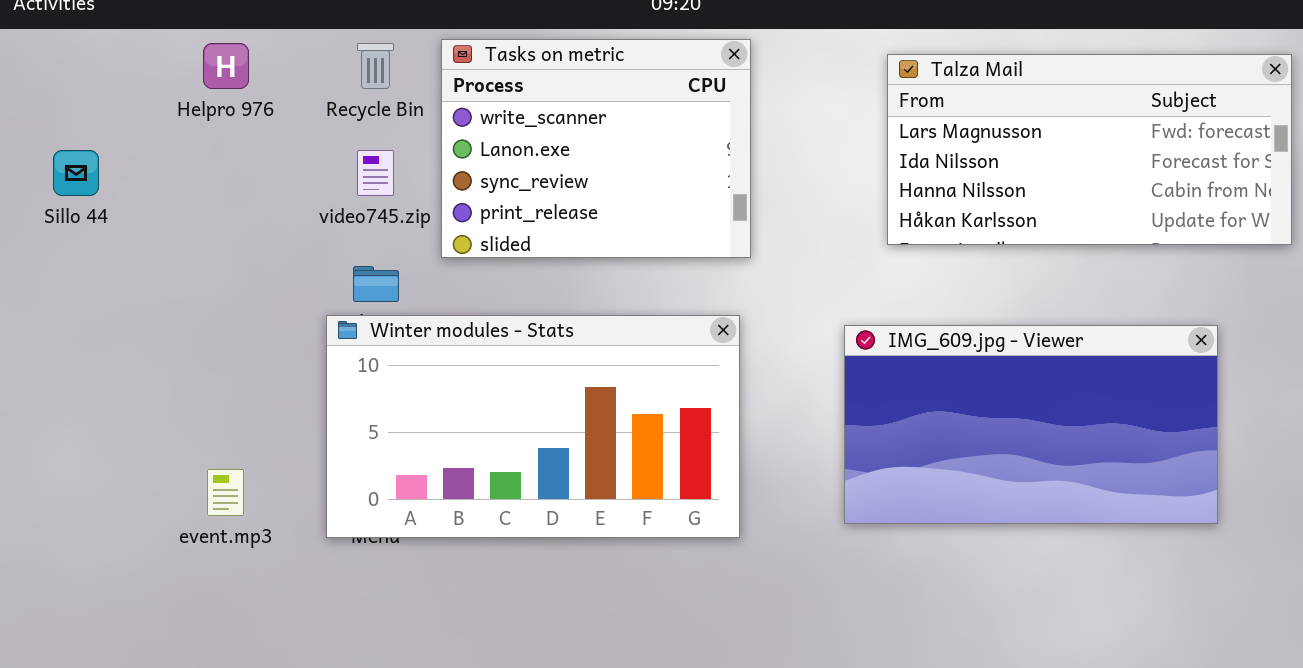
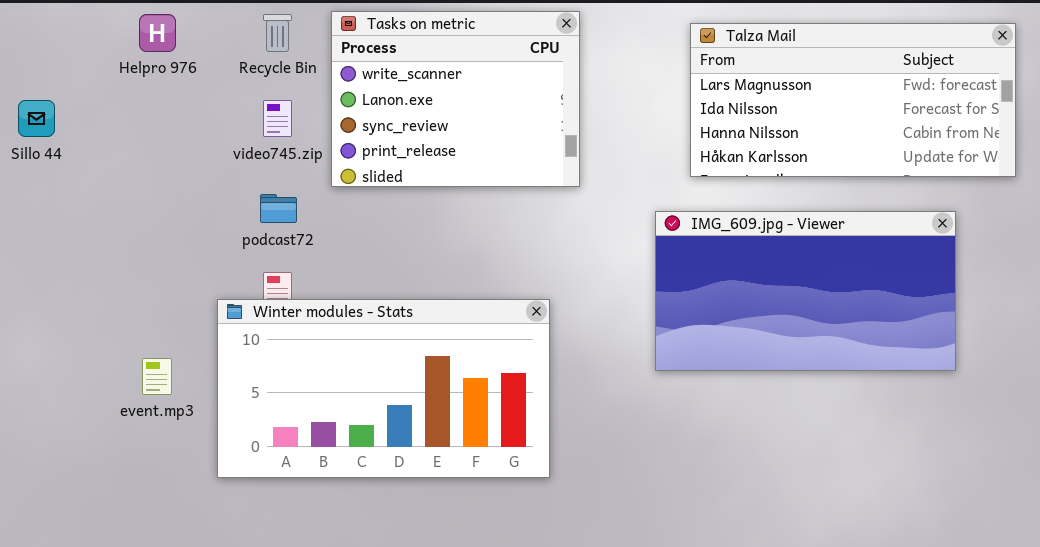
Winter modules - Stats: [326,315,740,538] -> [217,299,550,478], moved
IMG_609.jpg - Viewer: [844,325,1218,524] -> [655,211,956,371], moved

